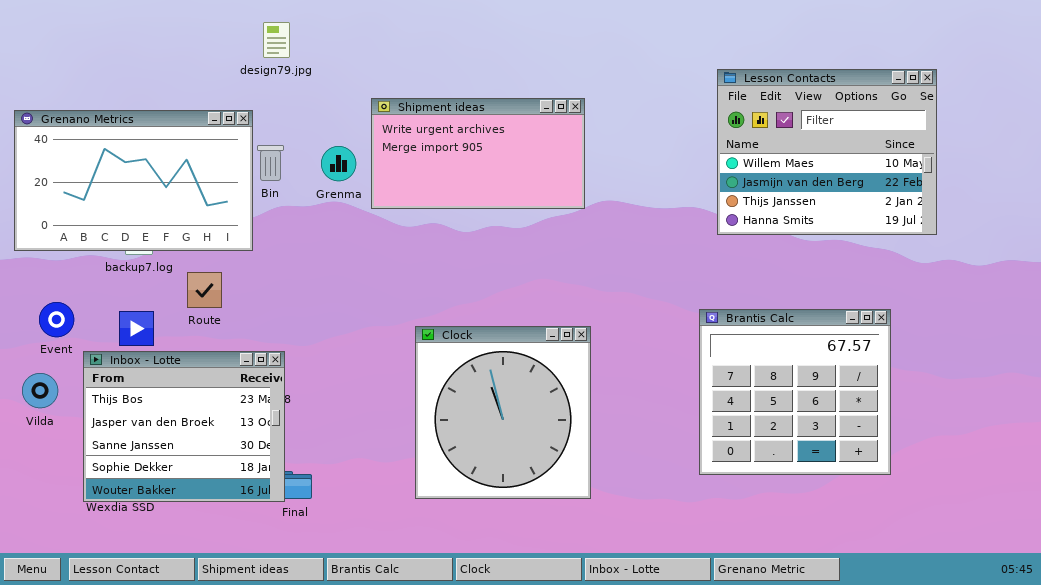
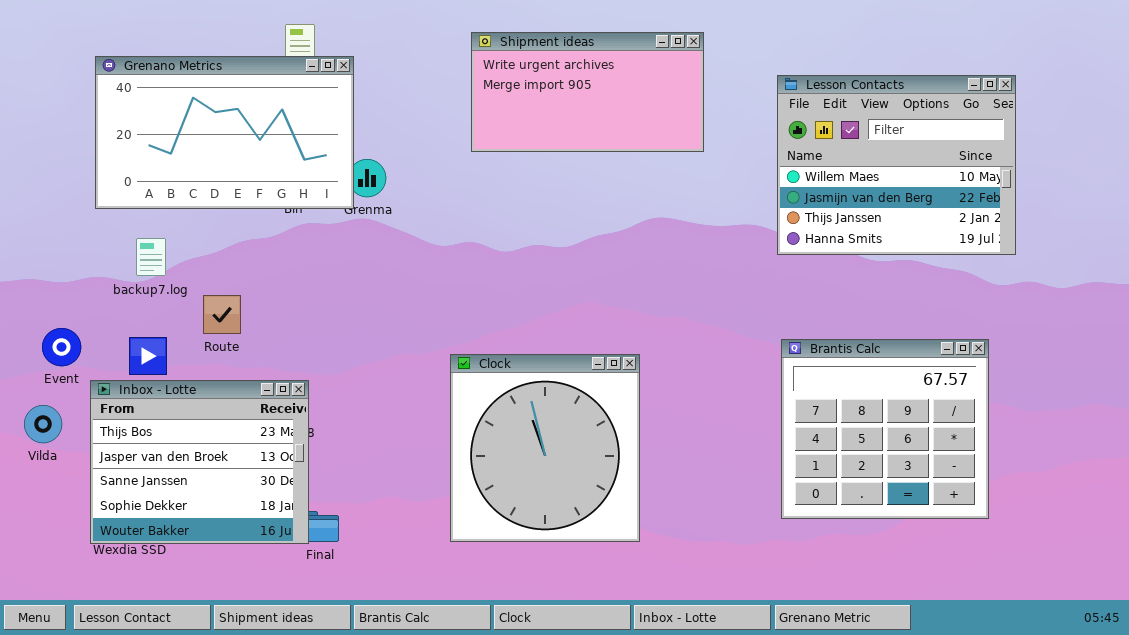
Shipment ideas: [371,98,585,209] -> [471,32,704,152], moved
Grenano Metrics: [14,110,253,251] -> [95,56,354,209], moved
Brantis Calc: [699,309,891,475] -> [781,339,989,519], moved

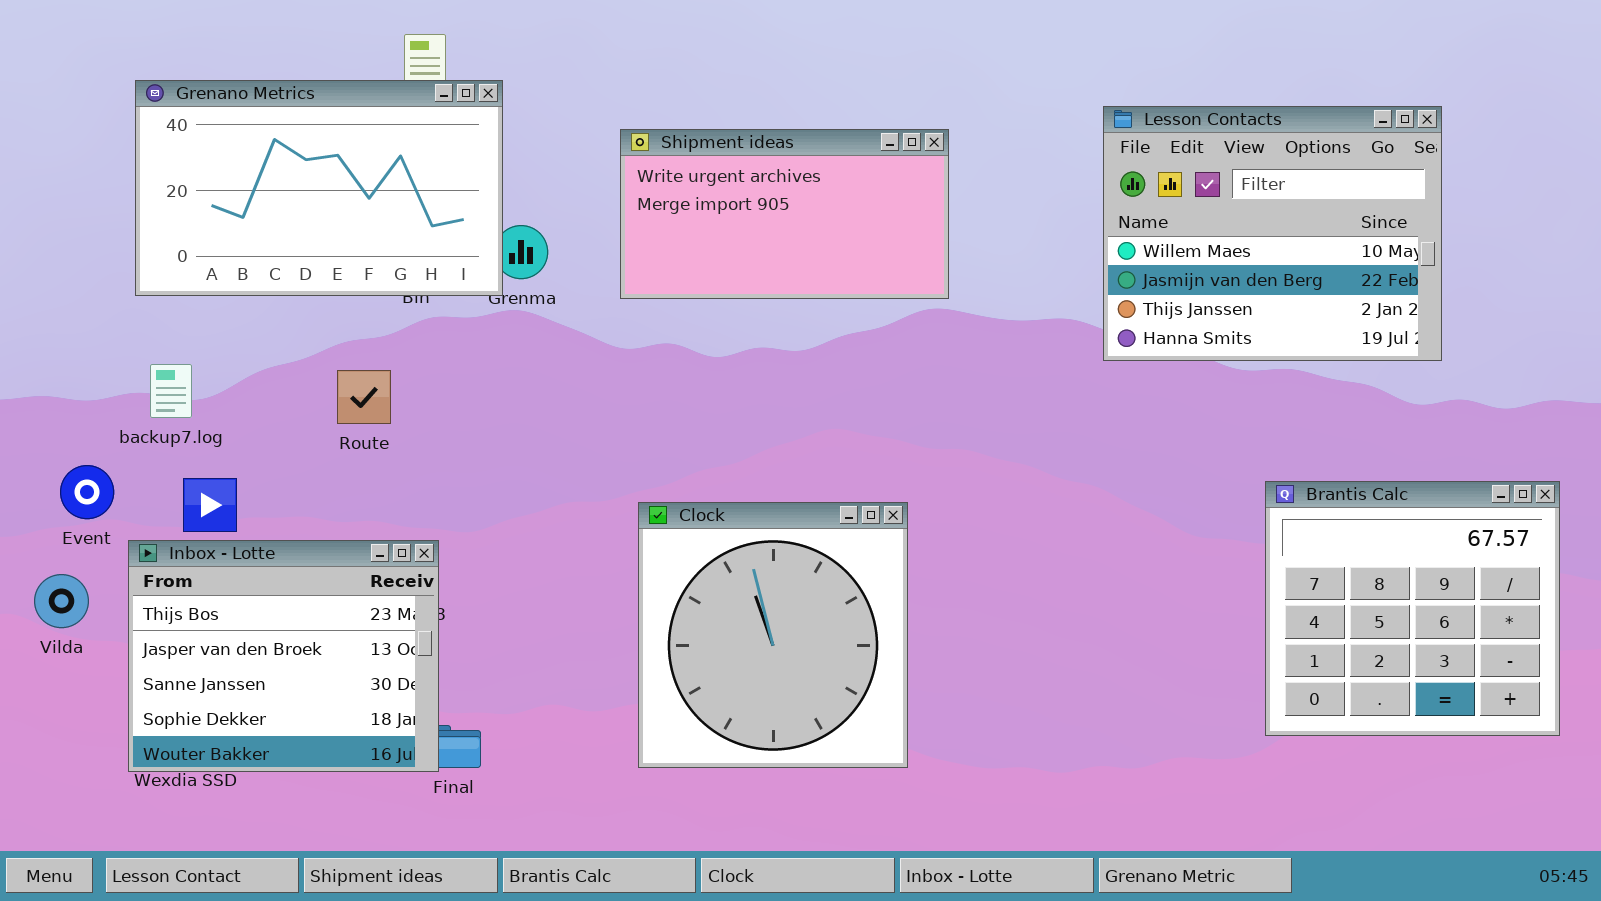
Shipment ideas: [471,32,704,152] -> [620,129,949,299], moved
backup7.log: [136,238,166,276] -> [150,364,192,418], moved
Route: [203,295,241,334] -> [337,370,391,424], moved
Brantis Calc: [781,339,989,519] -> [1265,481,1560,736], moved

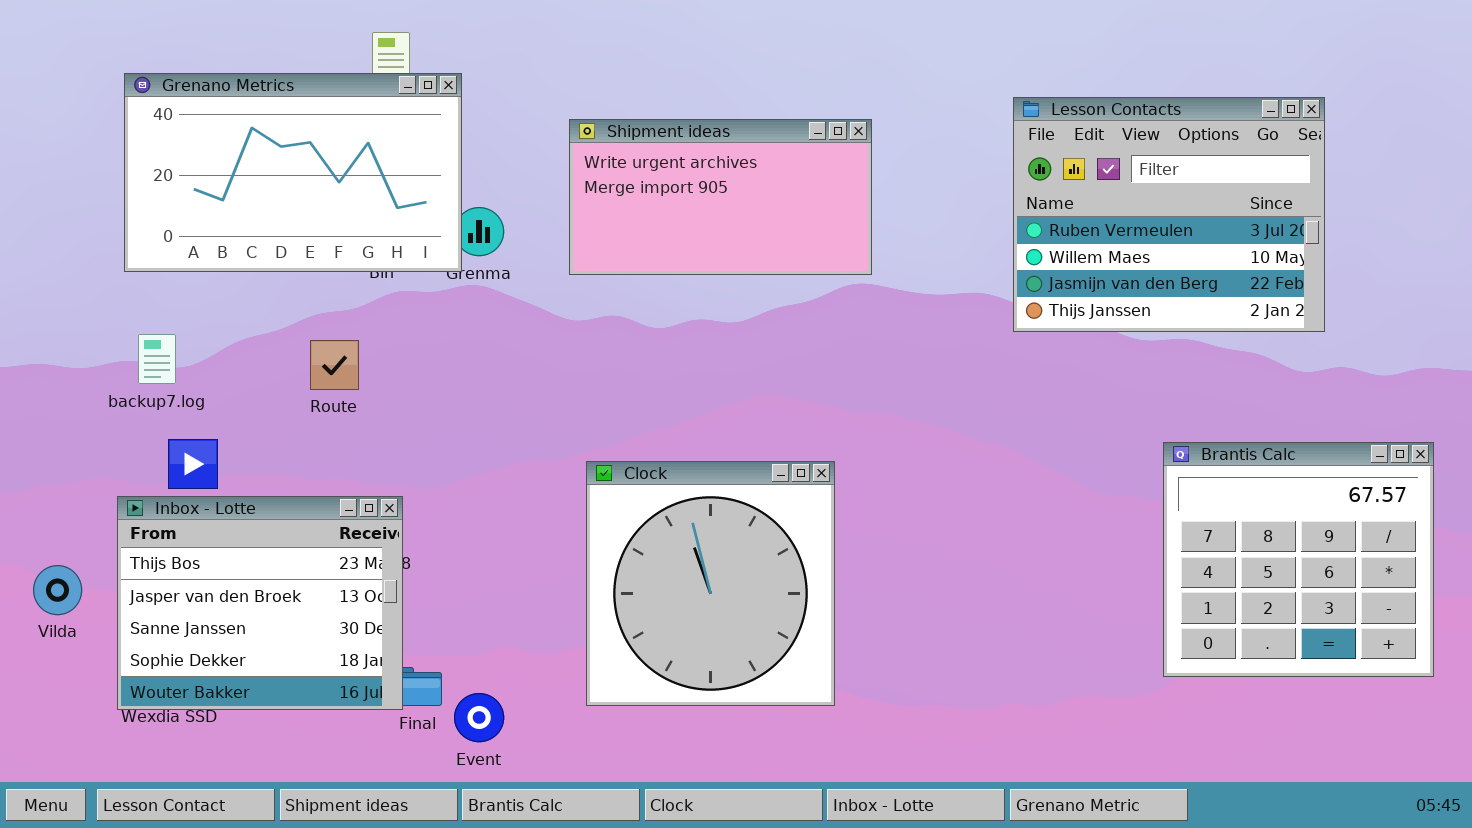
Lesson Contacts: [1103,106,1442,361] -> [1013,97,1325,332], scrolled up 1 row
Event: [60,465,114,519] -> [454,693,504,742], moved
Vilda: [34,574,89,628] -> [33,565,82,615], moved

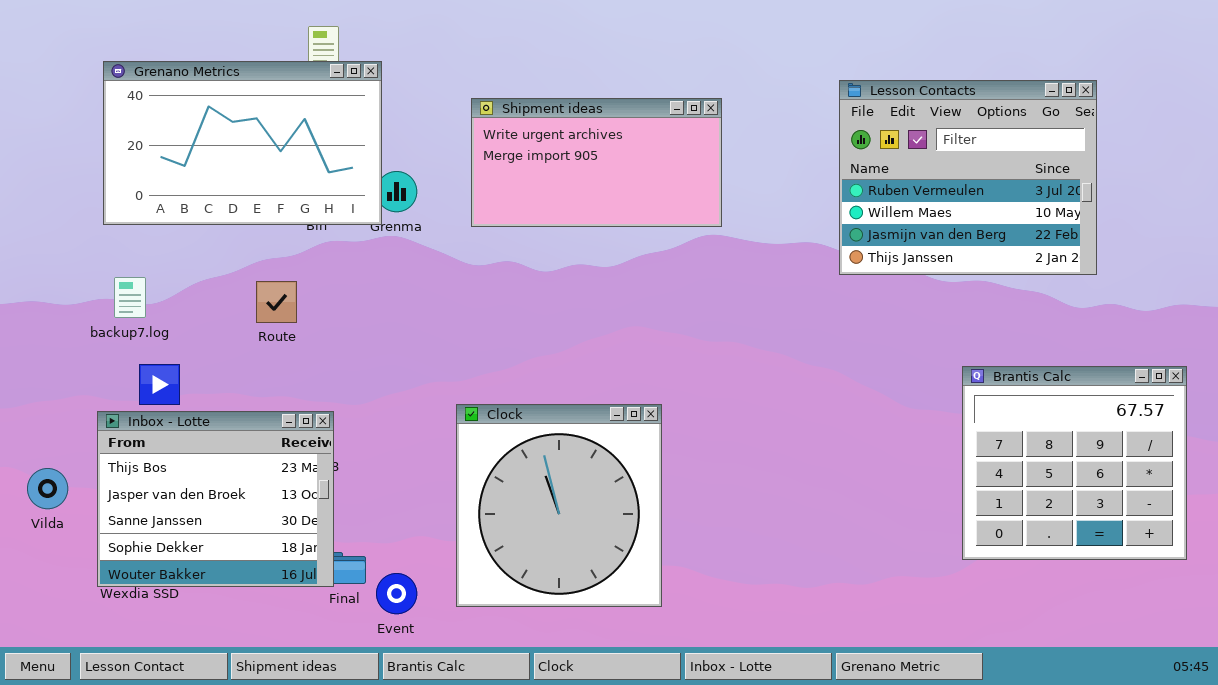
Clock: [586,461,835,706] -> [456,404,662,607], moved

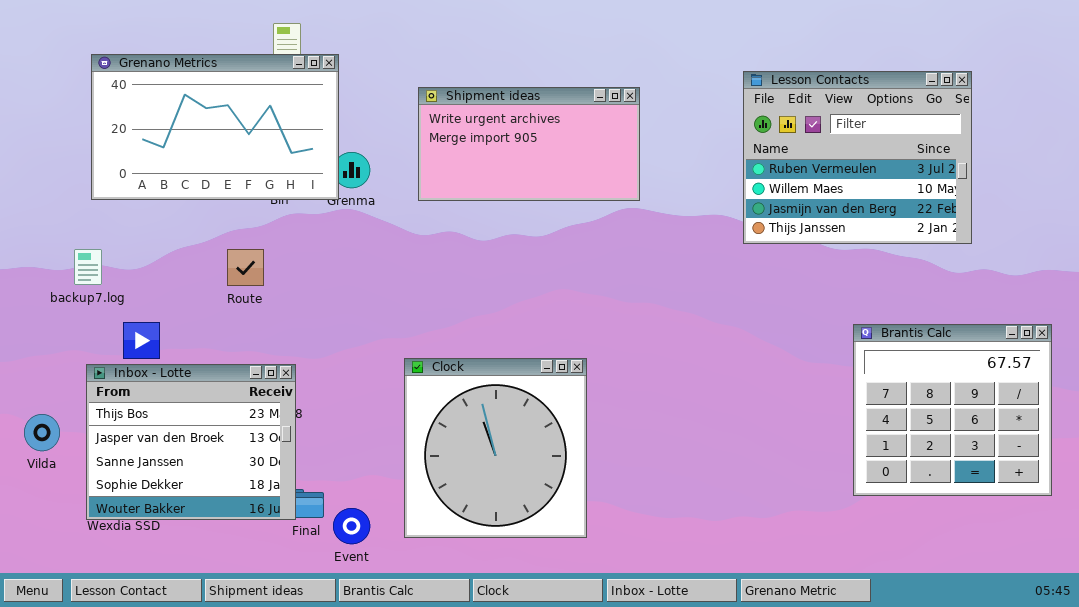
backup7.log: [114,277,146,318] -> [74,249,102,285], moved

